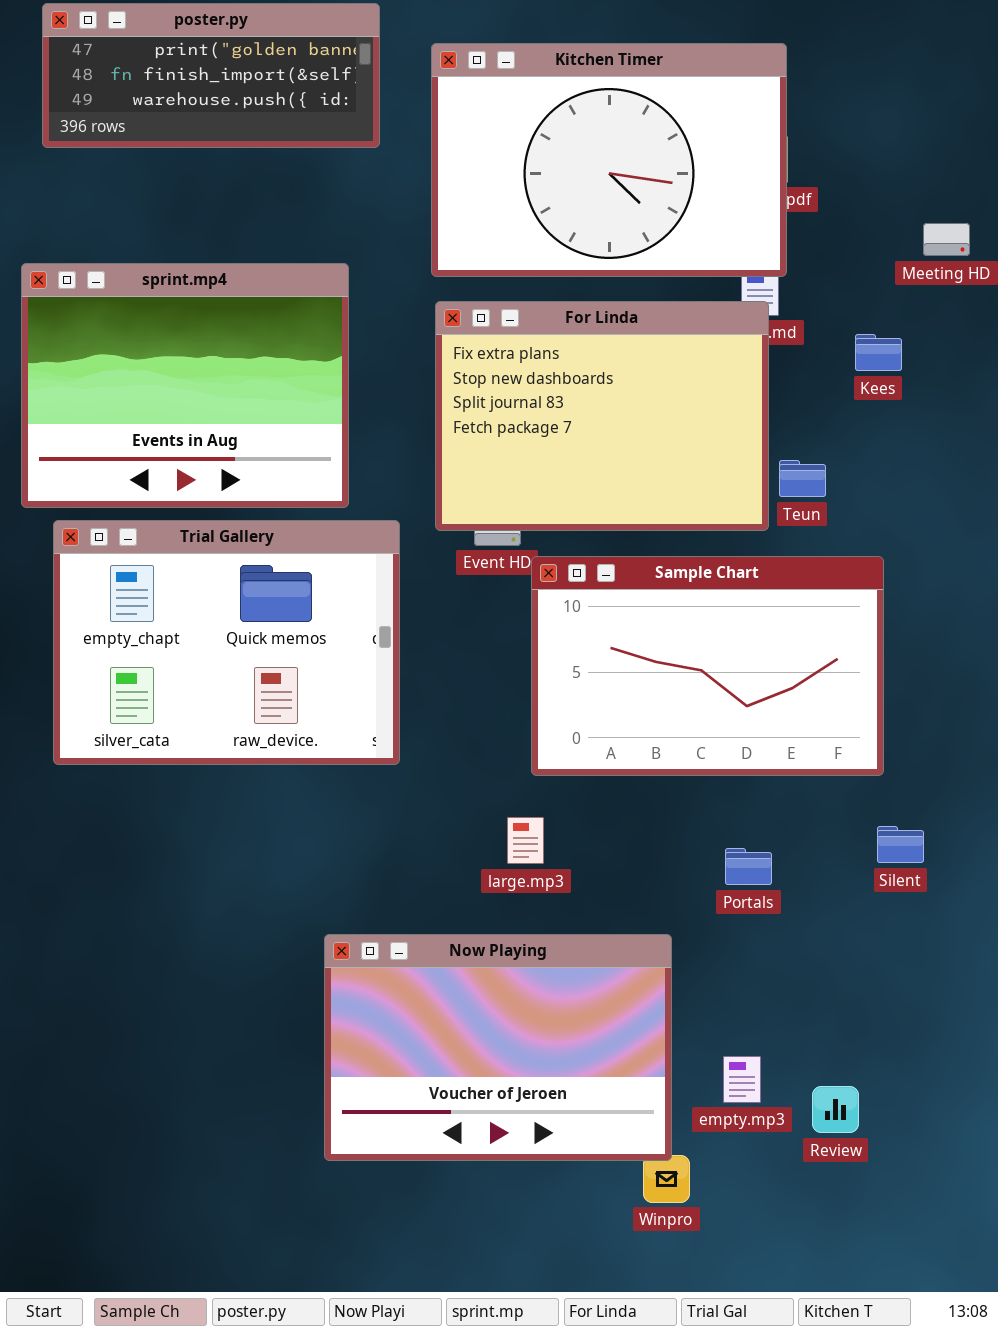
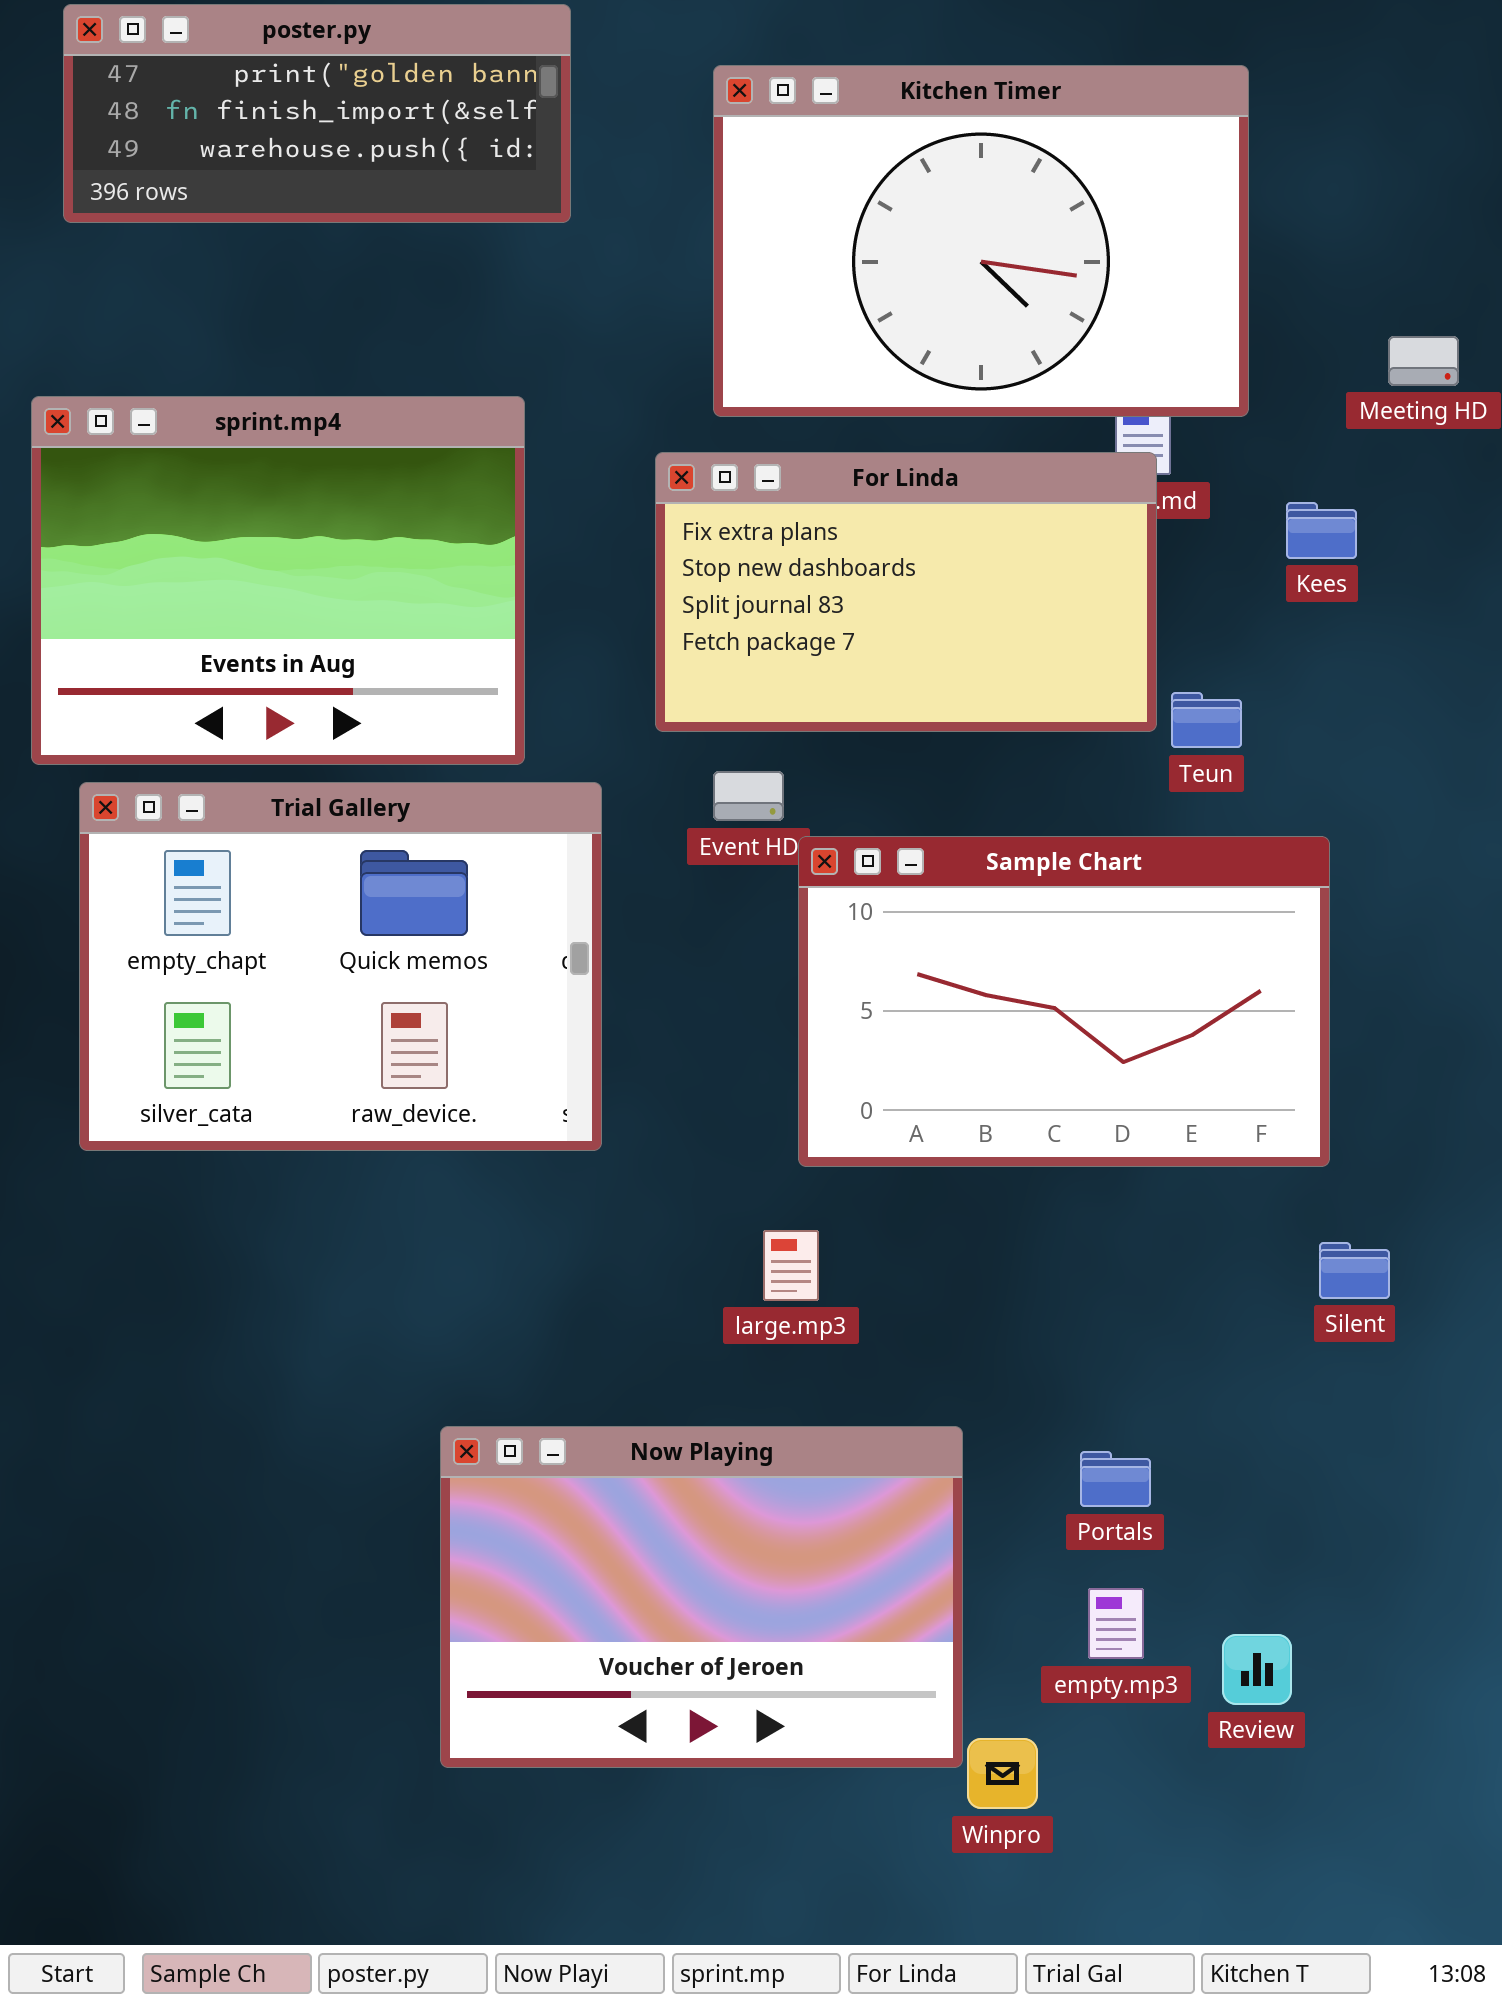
Kitchen Timer: [431,43,787,277] -> [713,65,1249,417], moved
For Linda: [435,301,769,531] -> [655,452,1157,732], resized
Portals: [725,848,772,885] -> [1080,1451,1151,1507], moved
Now Playing: [324,934,672,1161] -> [440,1426,963,1768], moved

